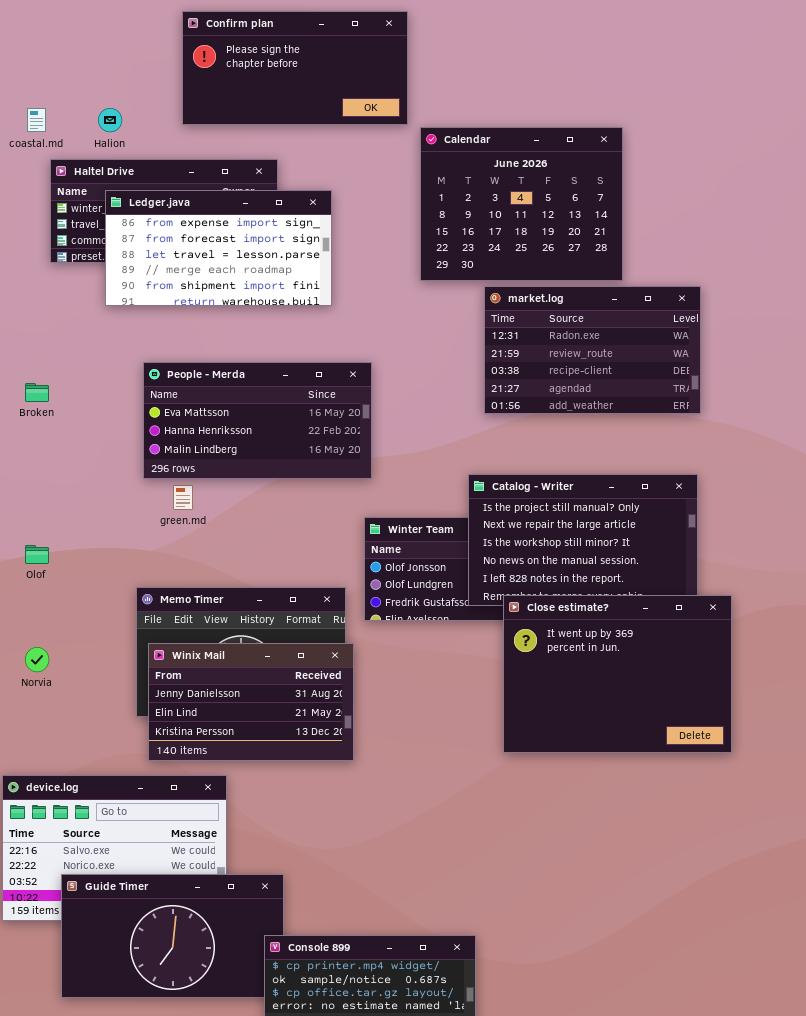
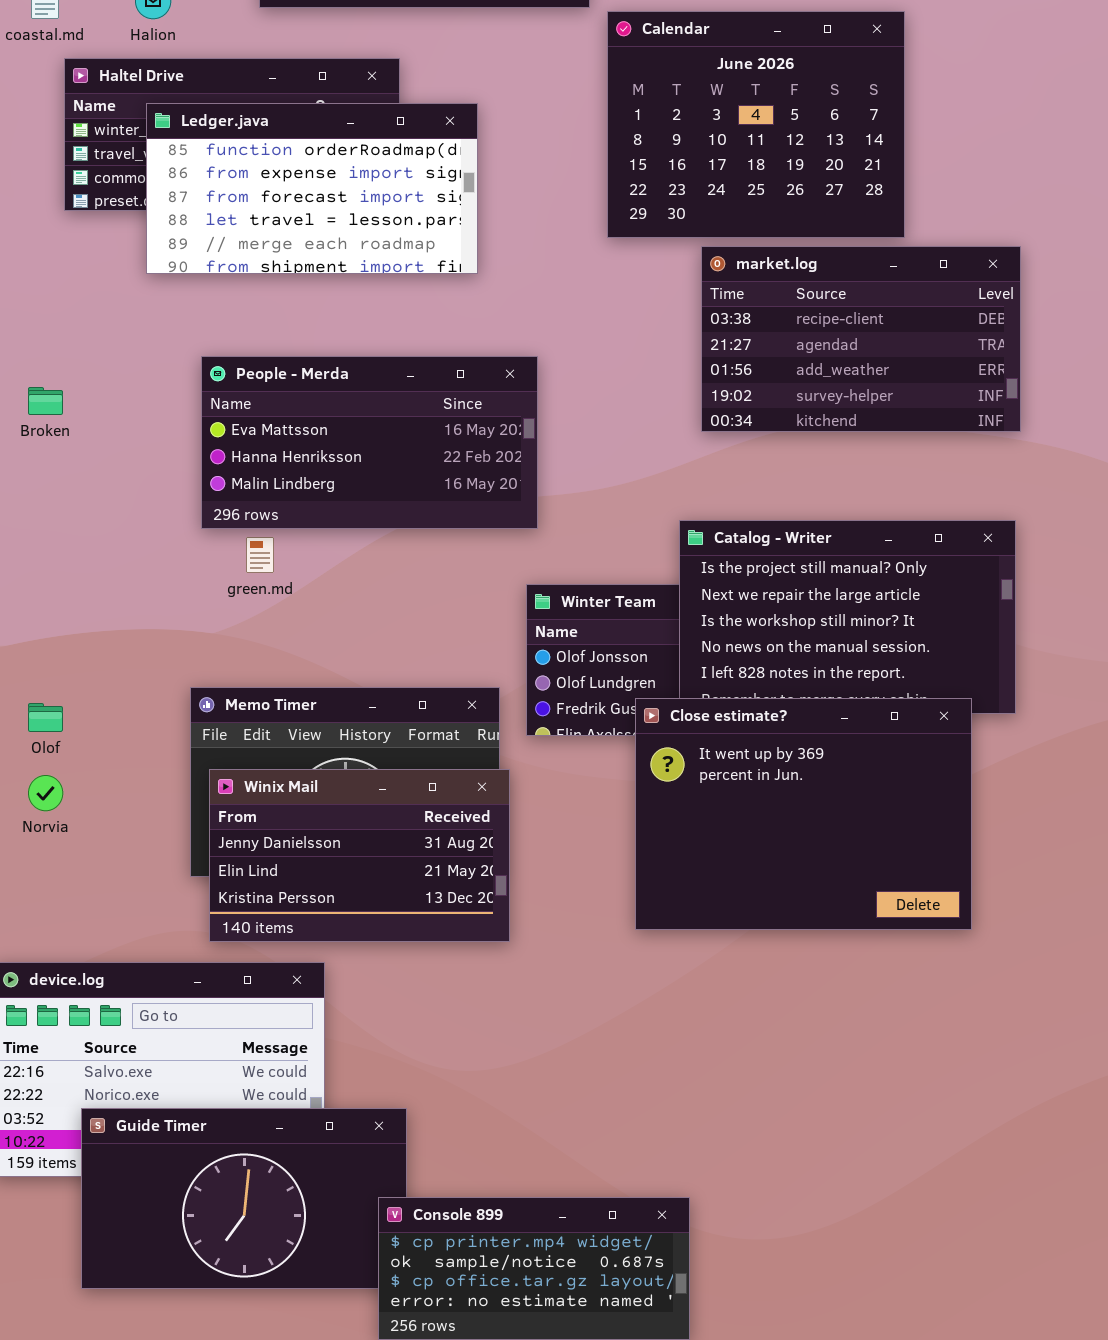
Ledger.java: [105,190,332,306] -> [146,103,478,274], scrolled up 1 row
market.log: [484,286,701,414] -> [701,246,1021,432], scrolled down 2 rows
Olof: [25,545,49,564] -> [28,703,63,732], moved
Close estimate?: [503,595,732,753] -> [635,698,972,930], moved

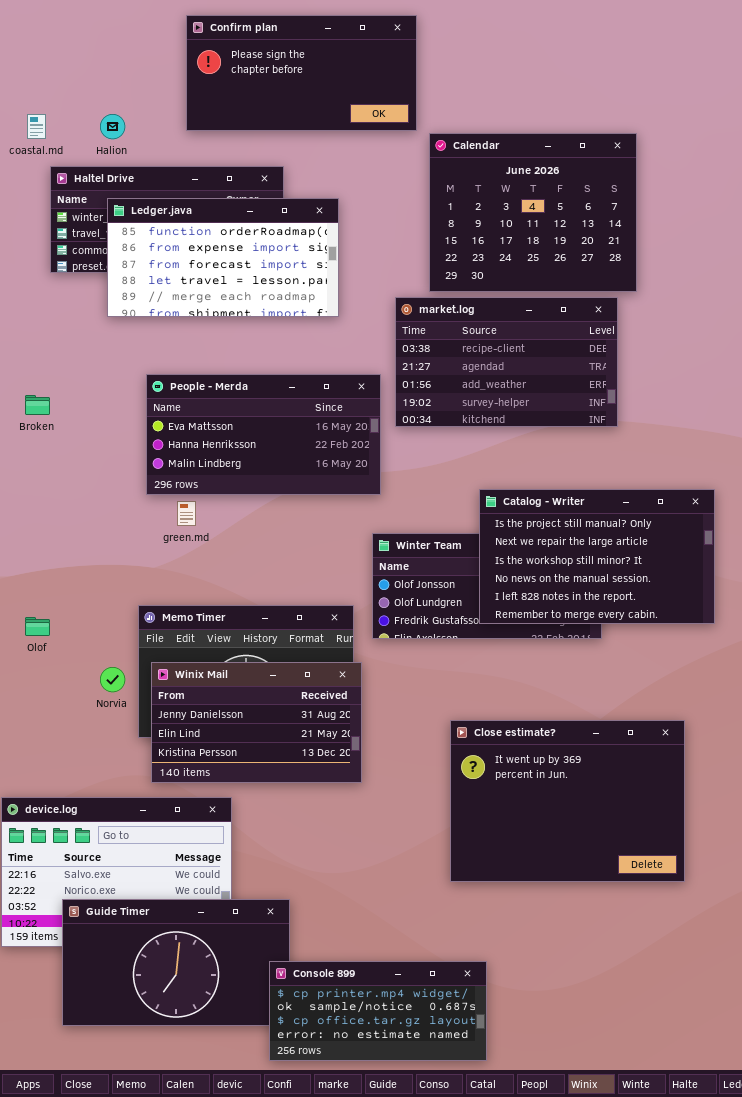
market.log: [701,246,1021,432] -> [395,297,618,427], moved
Close estimate?: [635,698,972,930] -> [450,720,685,882], moved
Norvia: [28,775,63,811] -> [100,667,125,692], moved

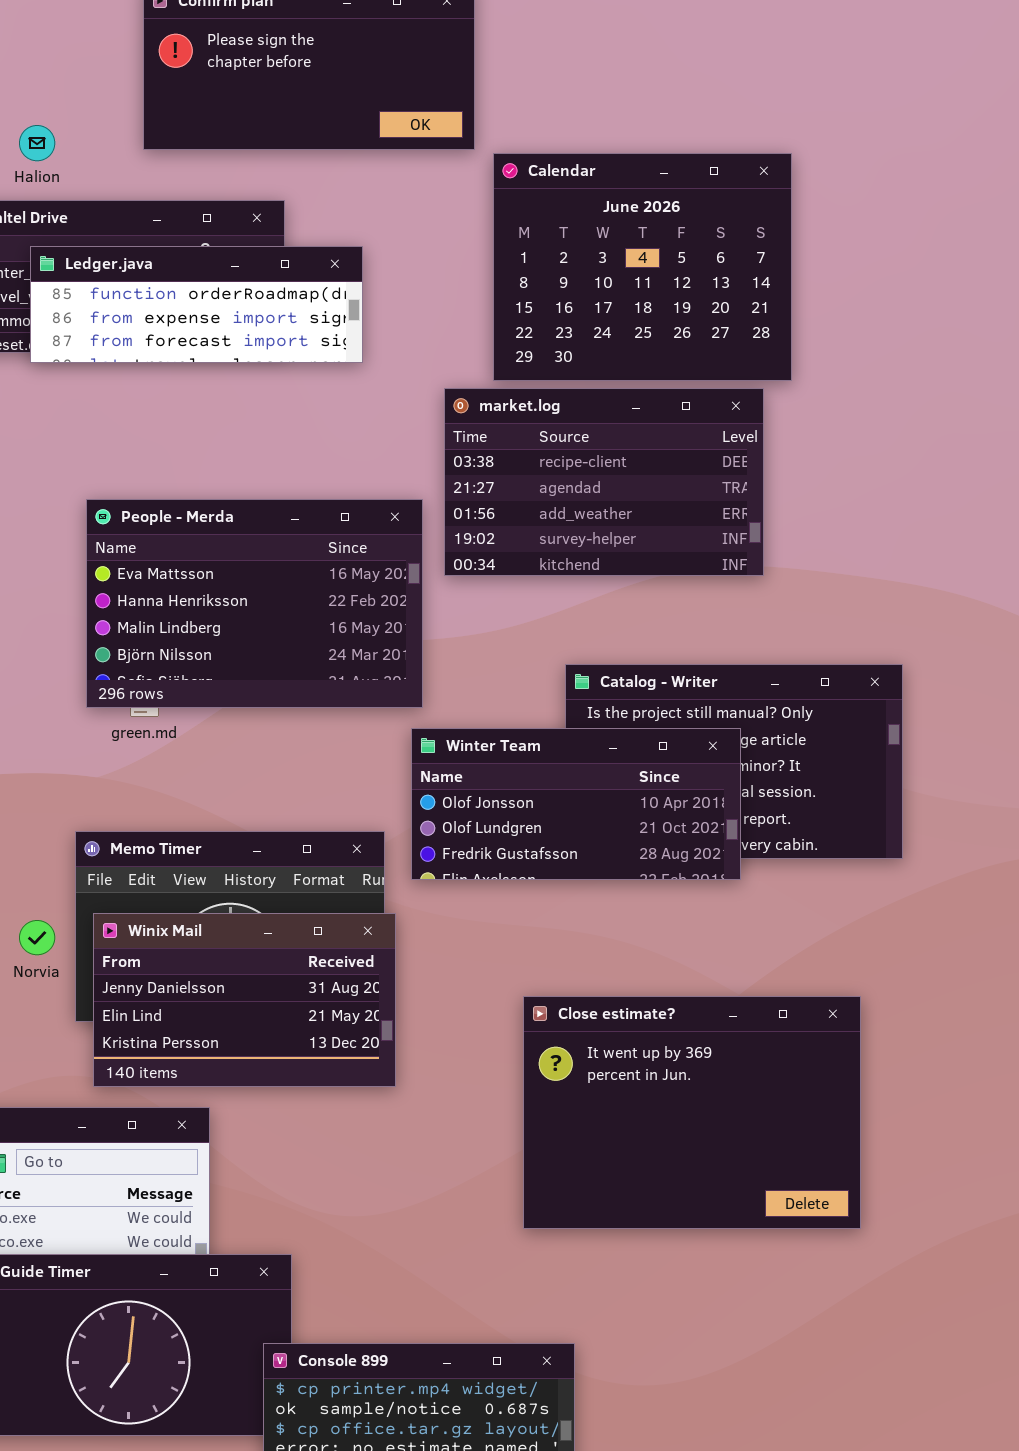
Ledger.java: [107,198,339,317] -> [30,246,363,363], resized
People - Merda: [146,374,381,495] -> [86,499,423,708], resized
Winter Team: [372,533,602,639] -> [411,728,741,880], raised

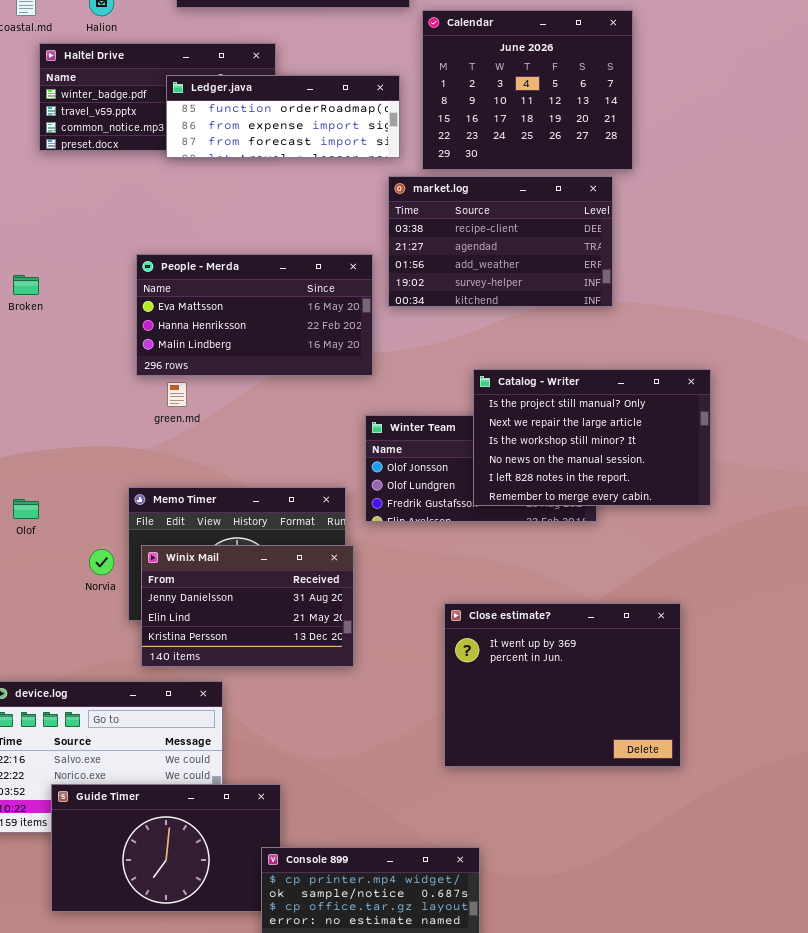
Ledger.java: [30,246,363,363] -> [166,75,400,158], moved
People - Merda: [86,499,423,708] -> [136,254,373,376], resized
Catalog - Writer: [565,664,903,859] -> [473,369,711,506], raised

